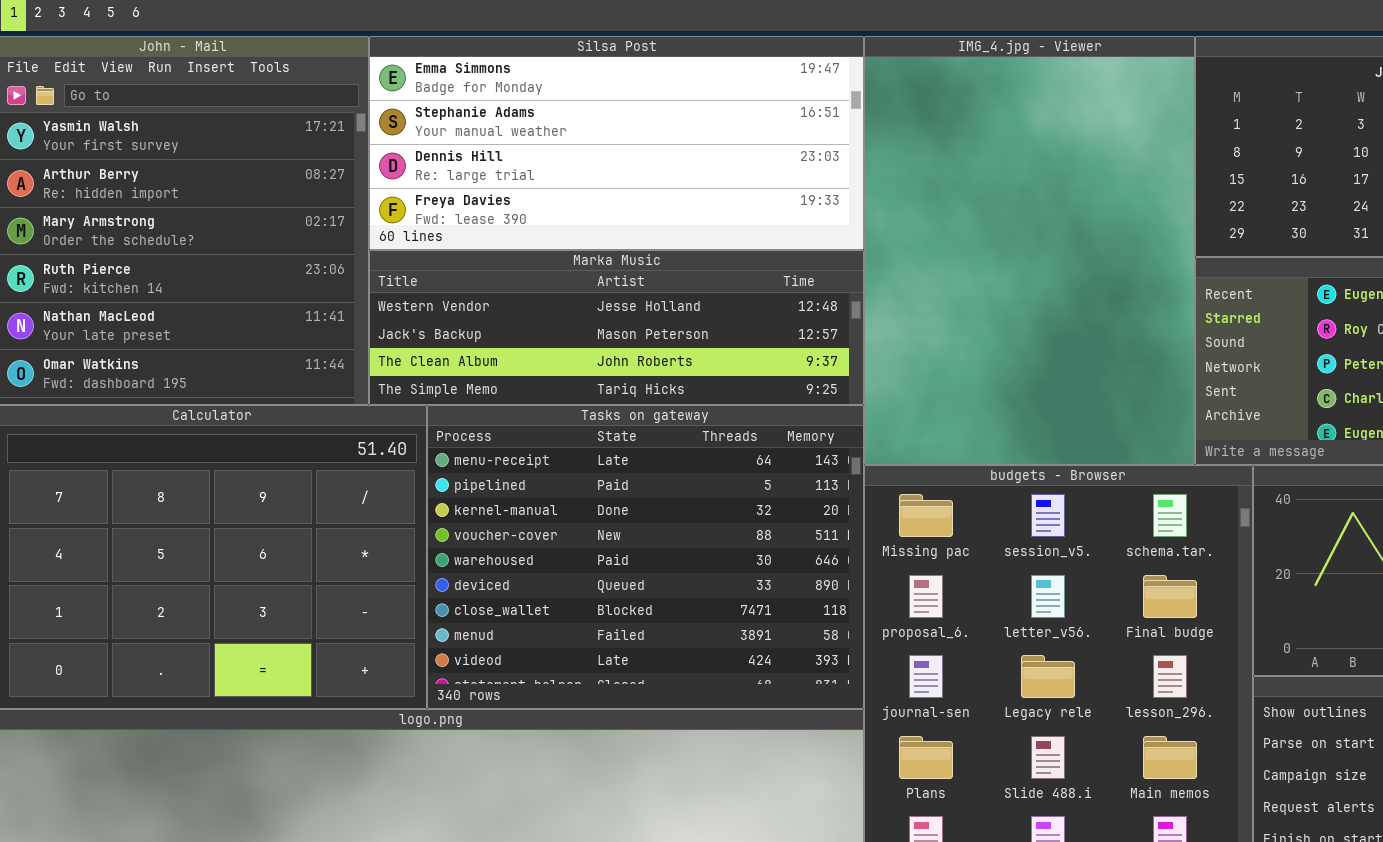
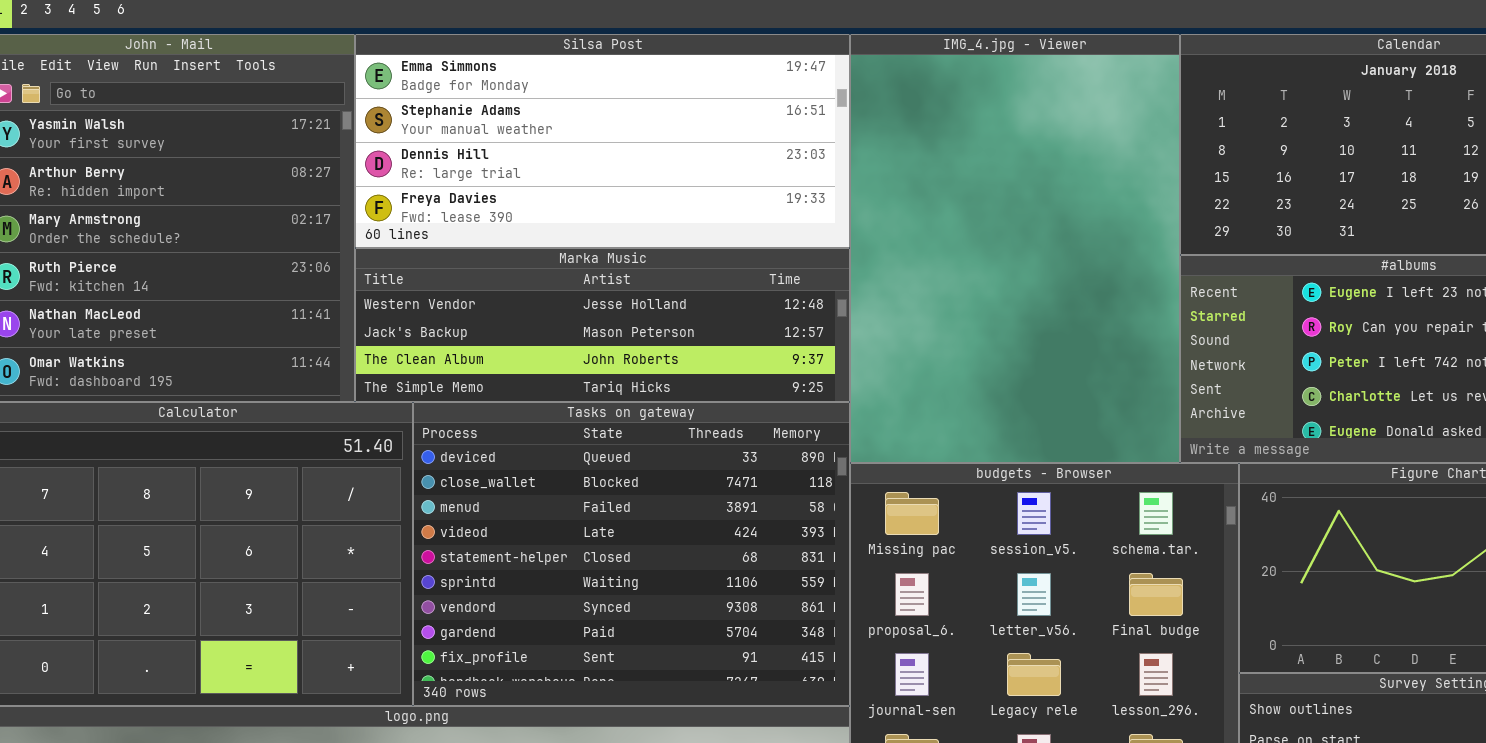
Tasks on gateway: [427,405,864,709] -> [413,402,850,706], scrolled down 5 rows

